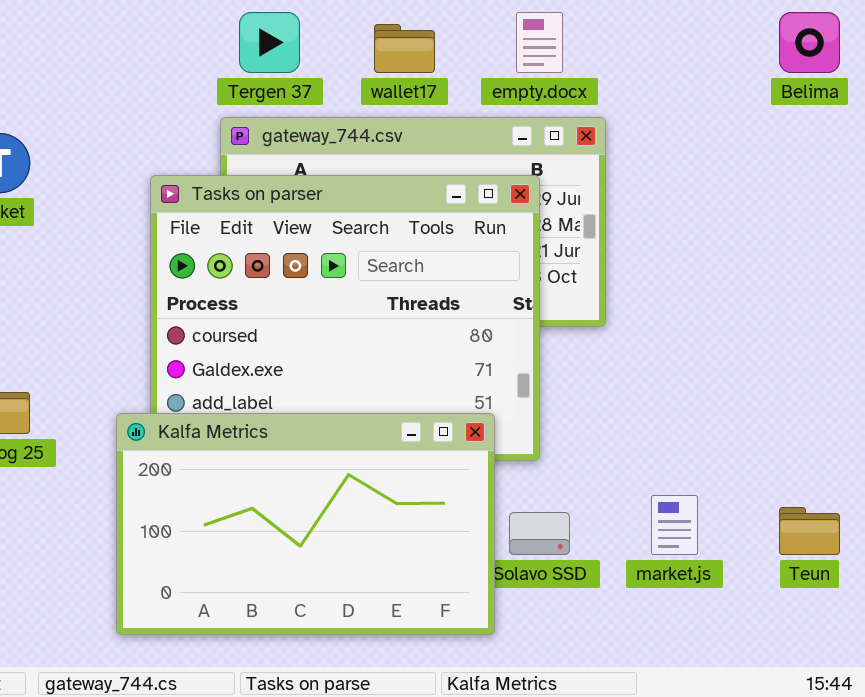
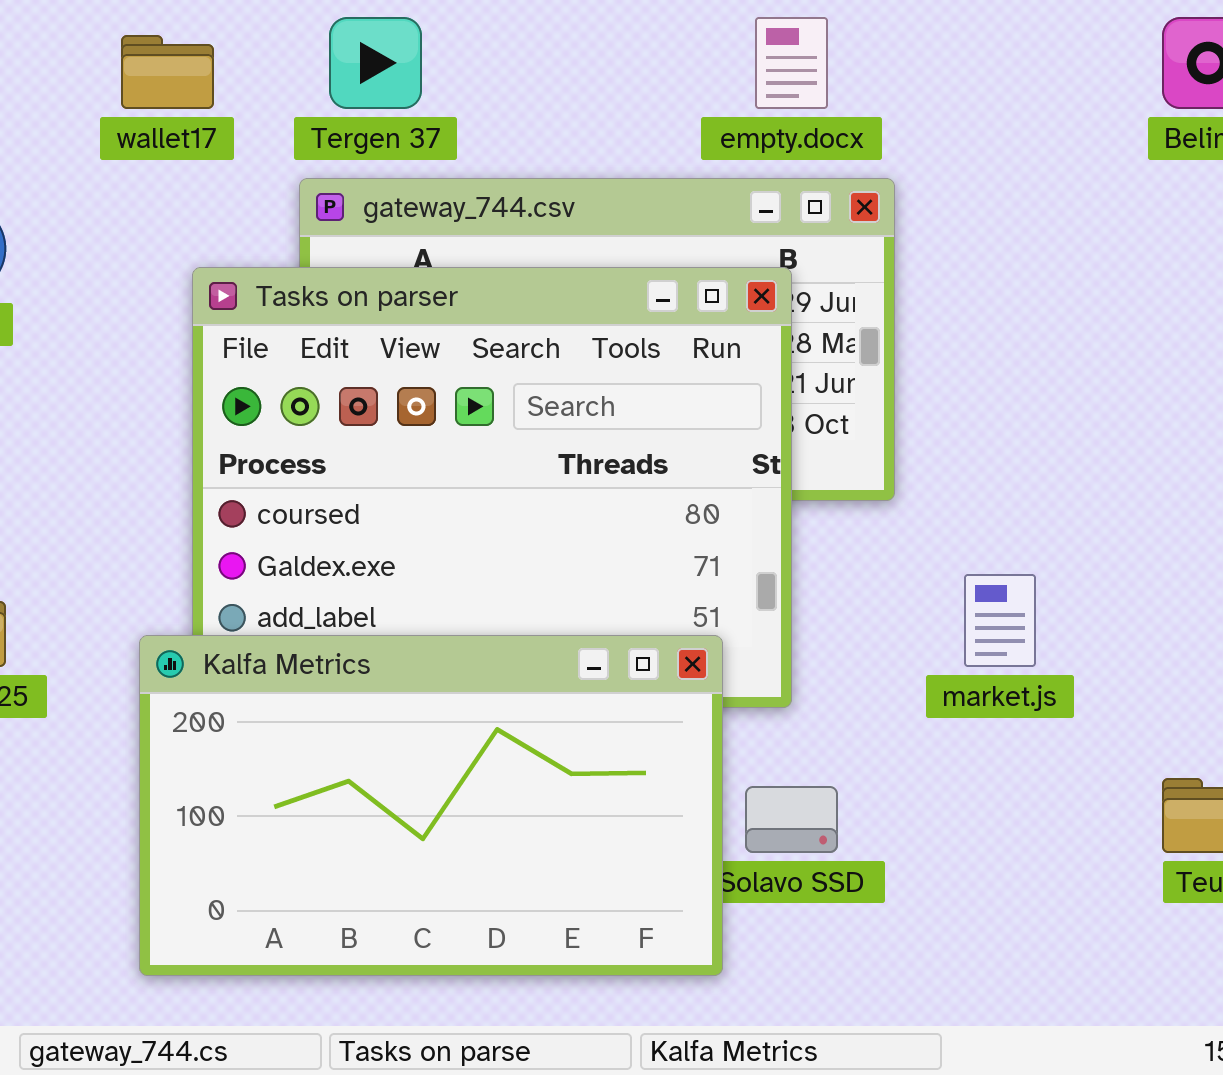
wallet17: [374,24,435,73] -> [121,35,214,109], moved
market.js: [651,495,698,555] -> [964,574,1036,667], moved

